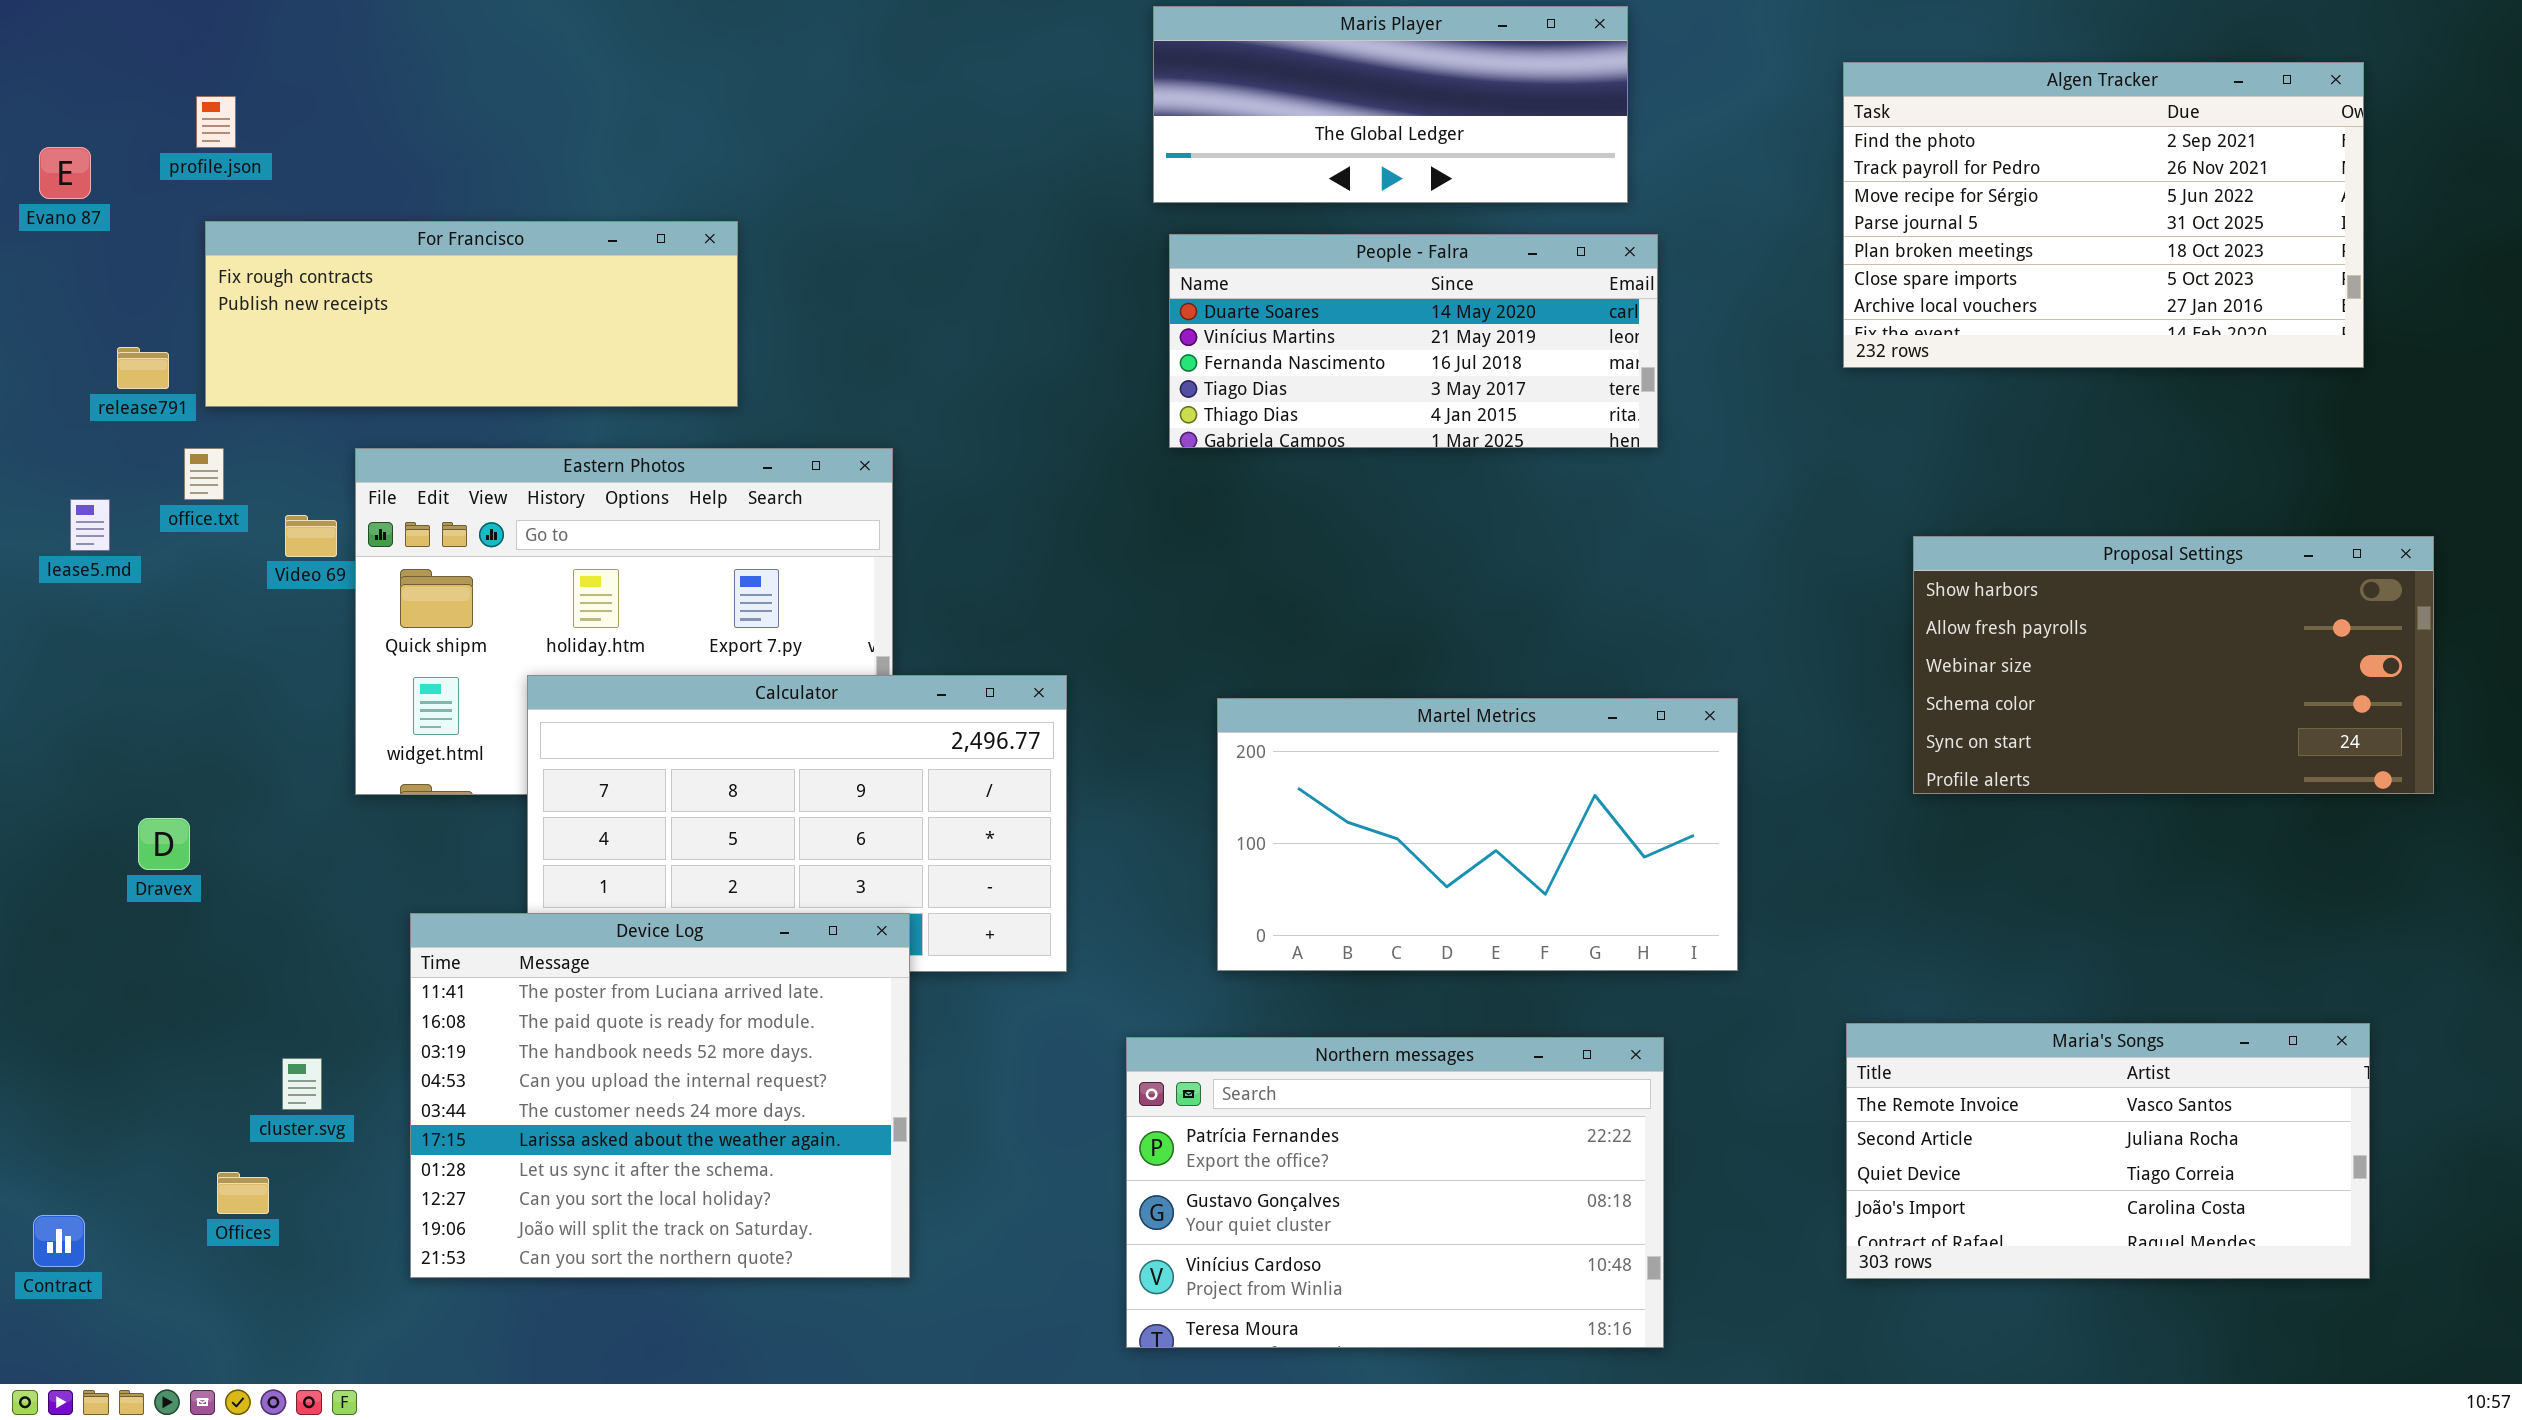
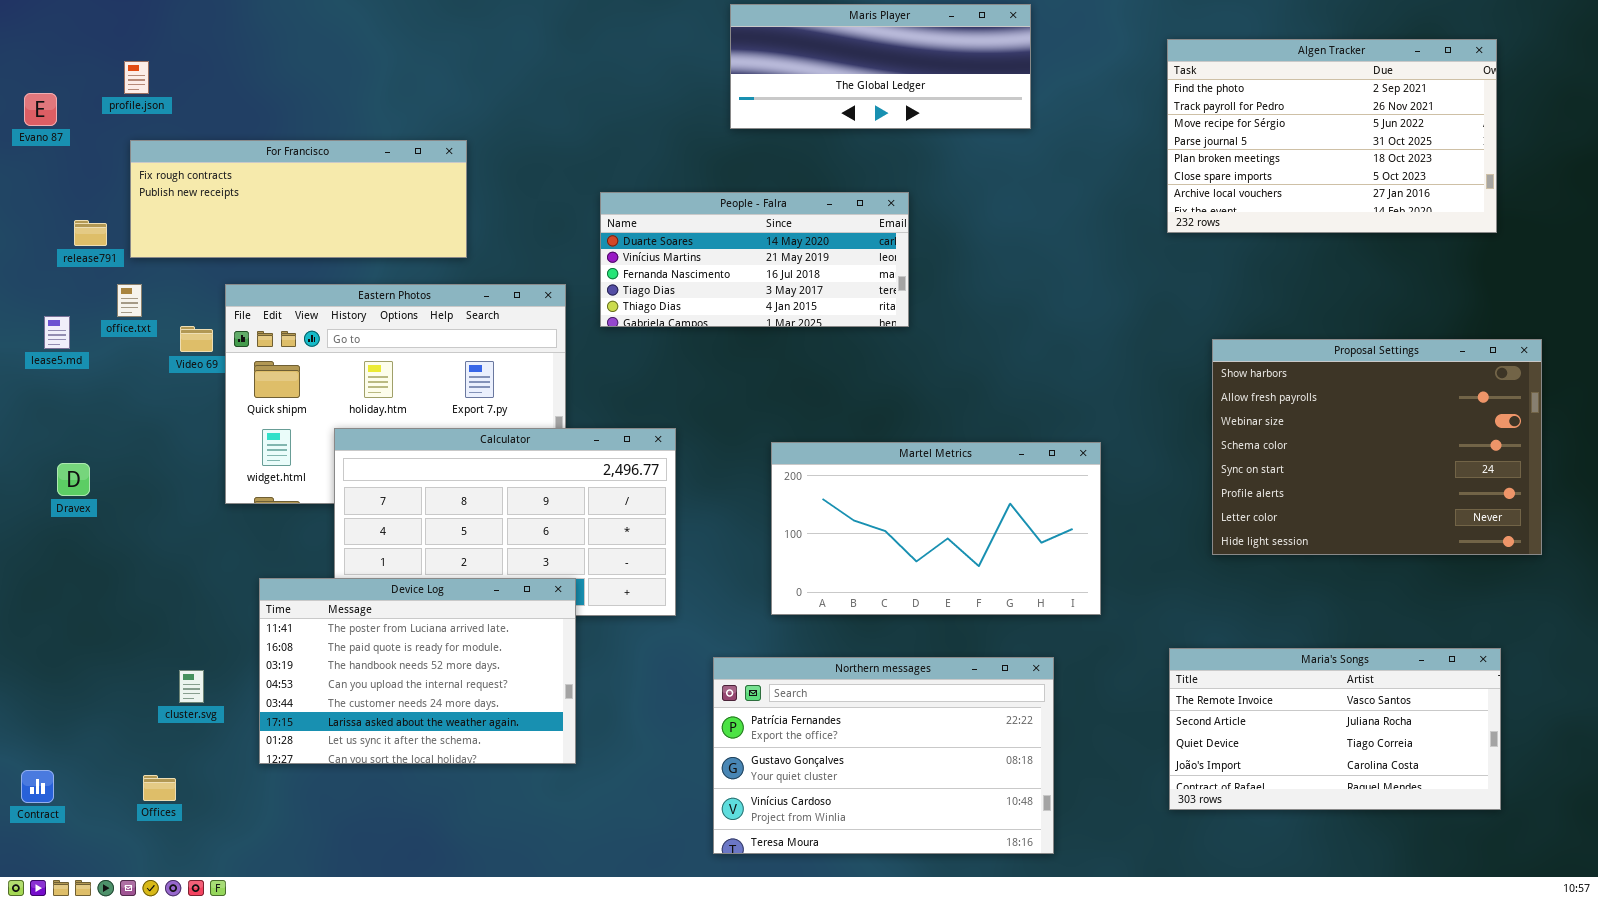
People - Falra: [1169,234,1658,448] -> [600,192,909,327], moved
Proposal Settings: [1913,536,2434,794] -> [1212,339,1542,555], resized
Dravex: [138,818,190,870] -> [57,463,90,496], moved
Device Log: [410,913,910,1278] -> [259,578,576,764], resized
Offices: [217,1172,269,1214] -> [143,775,176,801], moved

